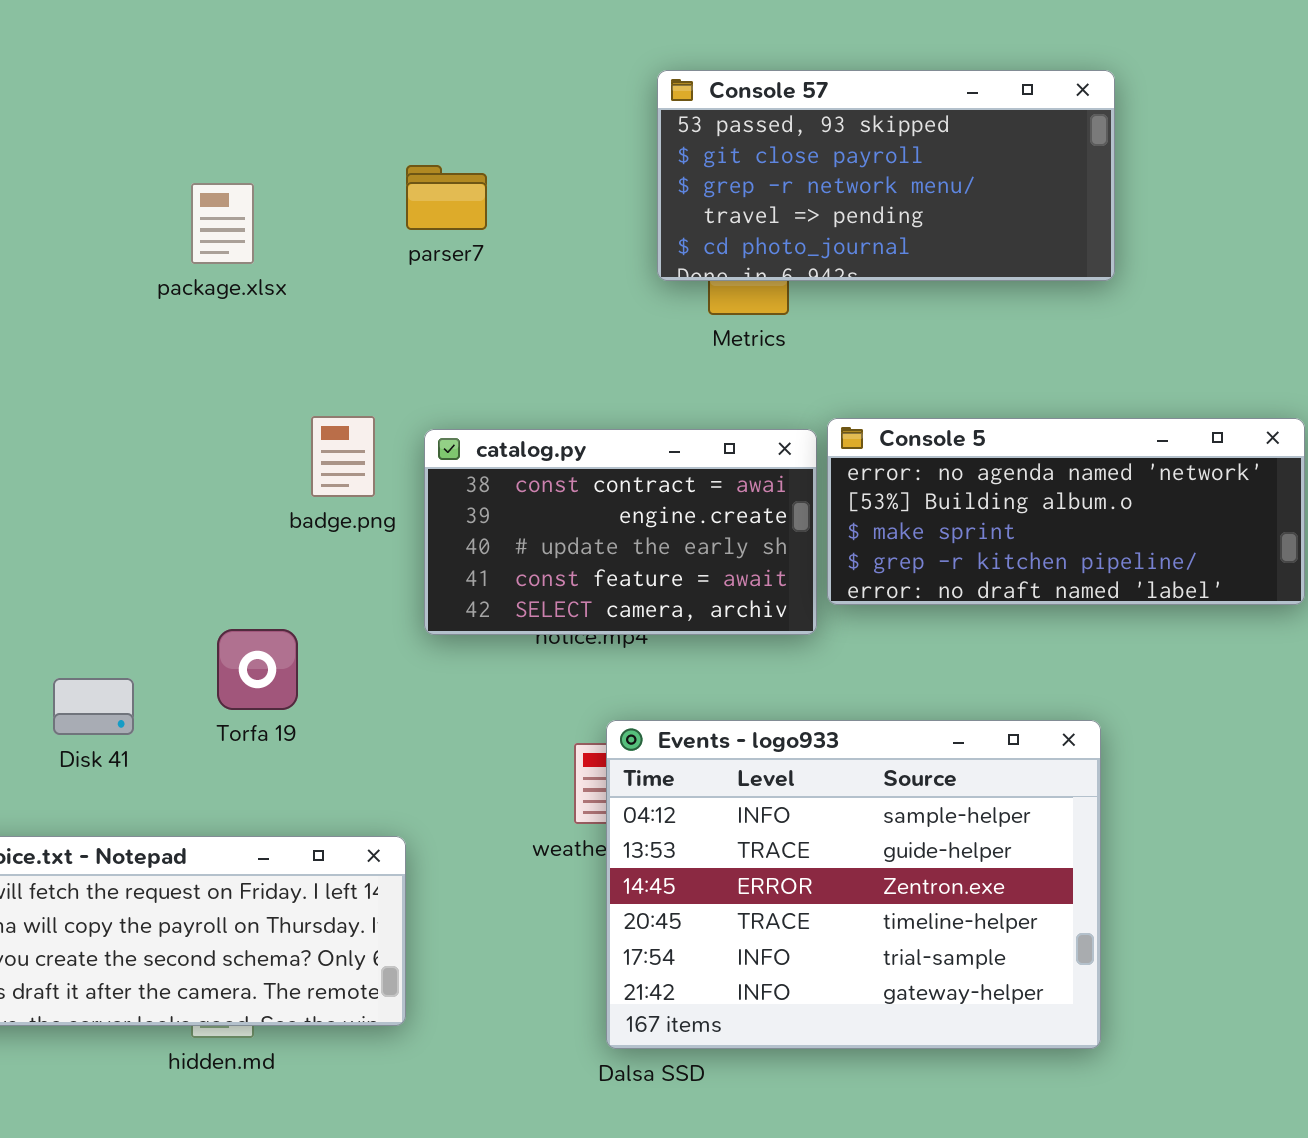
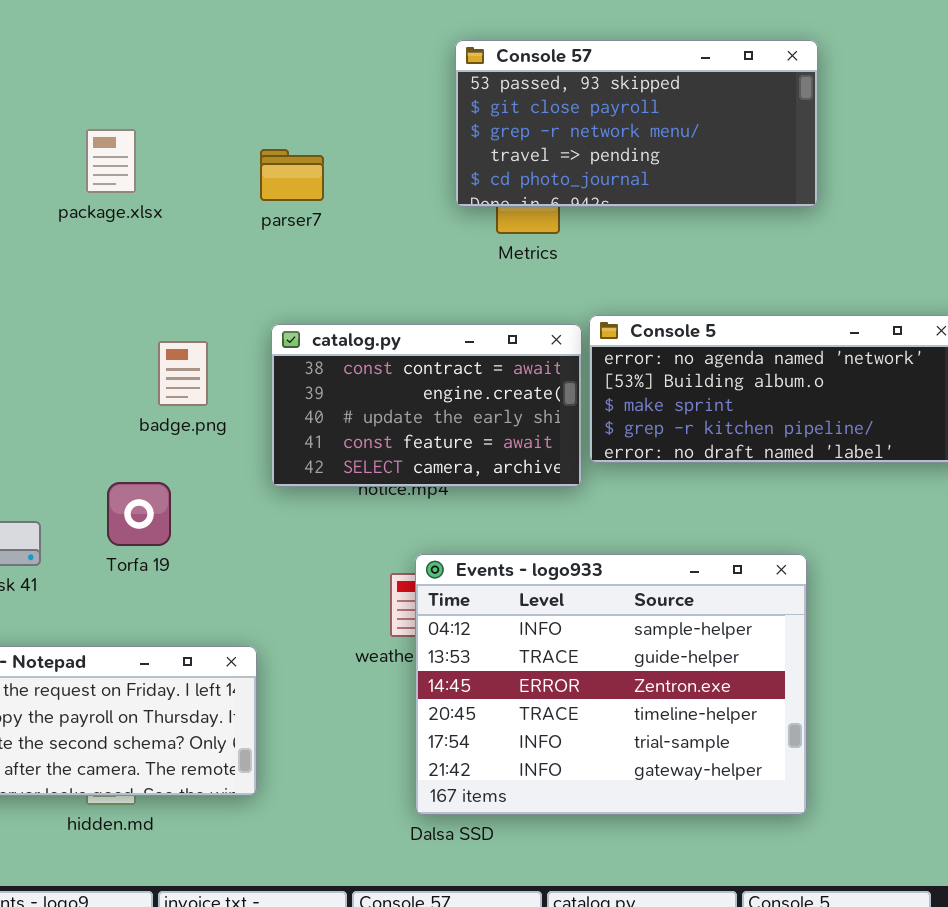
parser7: [406,165,487,230] -> [260,149,324,201], moved
badge.png: [311,416,375,497] -> [158,341,208,406], moved

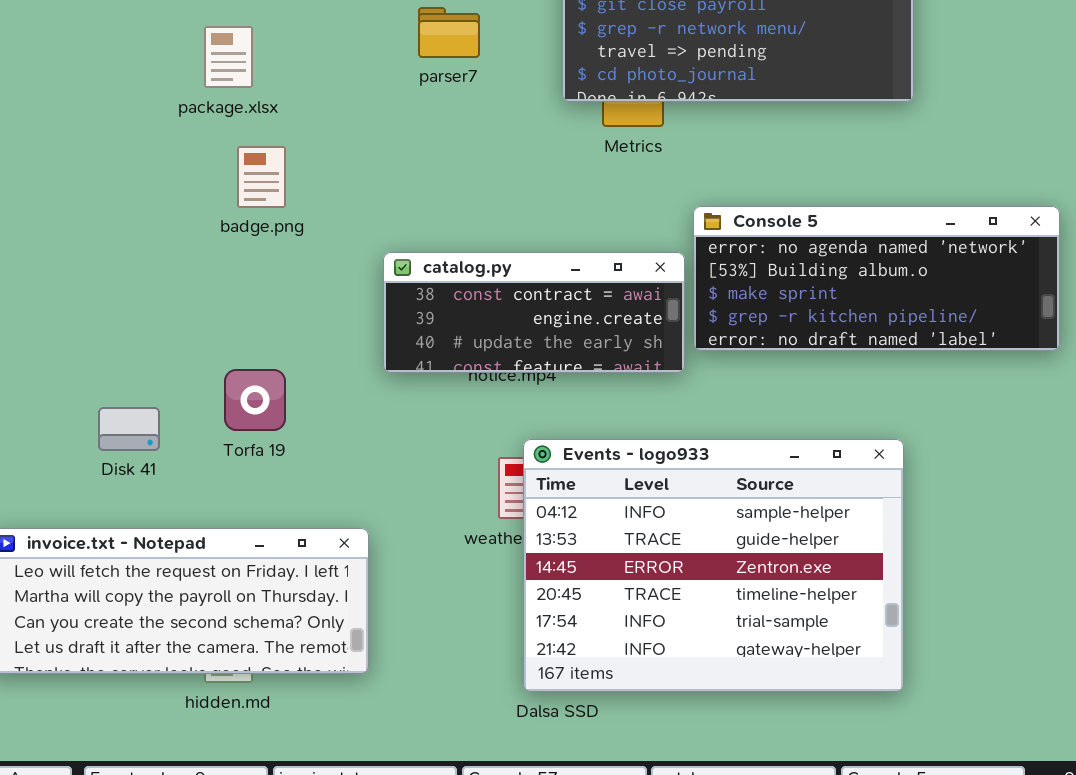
parser7: [260,149,324,201] -> [418,7,480,58], moved
catalog.py: [271,324,582,487] -> [383,252,685,373], resized
badge.png: [158,341,208,406] -> [237,146,286,208], moved

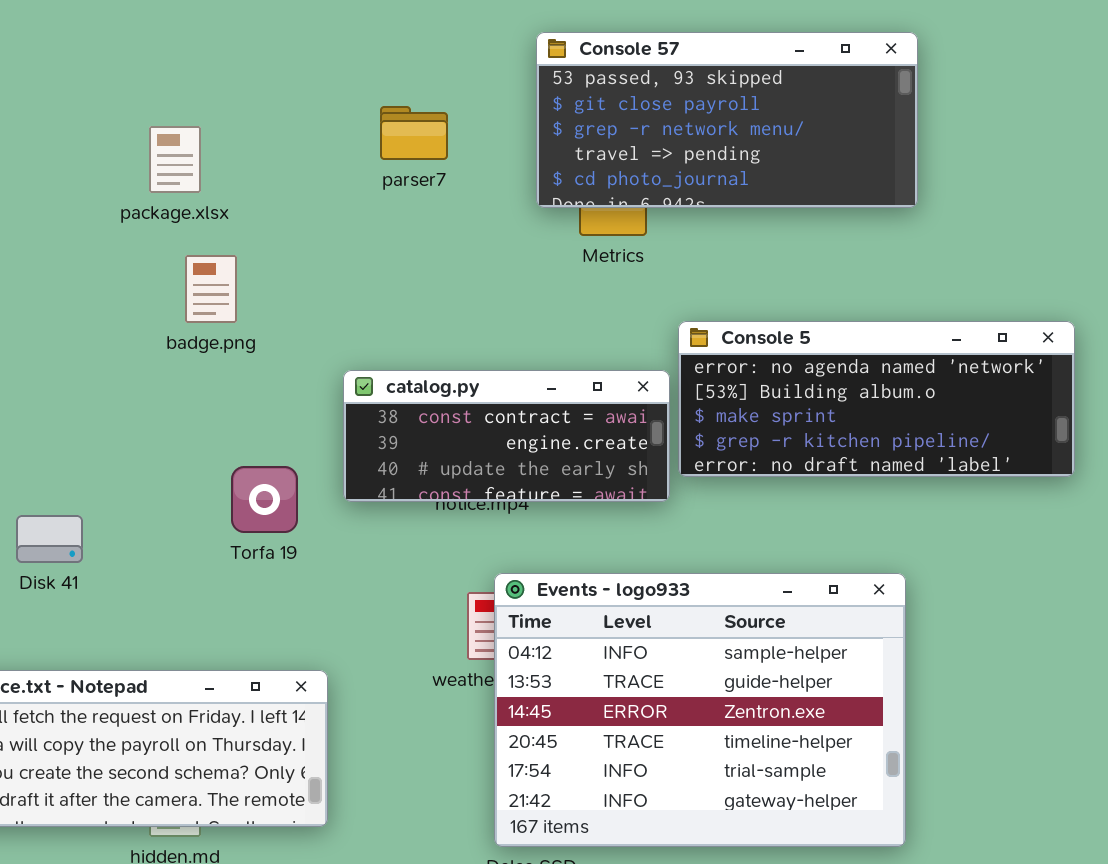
Torfa 19: [224,369,286,431] -> [231,466,298,533], moved
Disk 41: [98,407,160,451] -> [16,515,83,563], moved

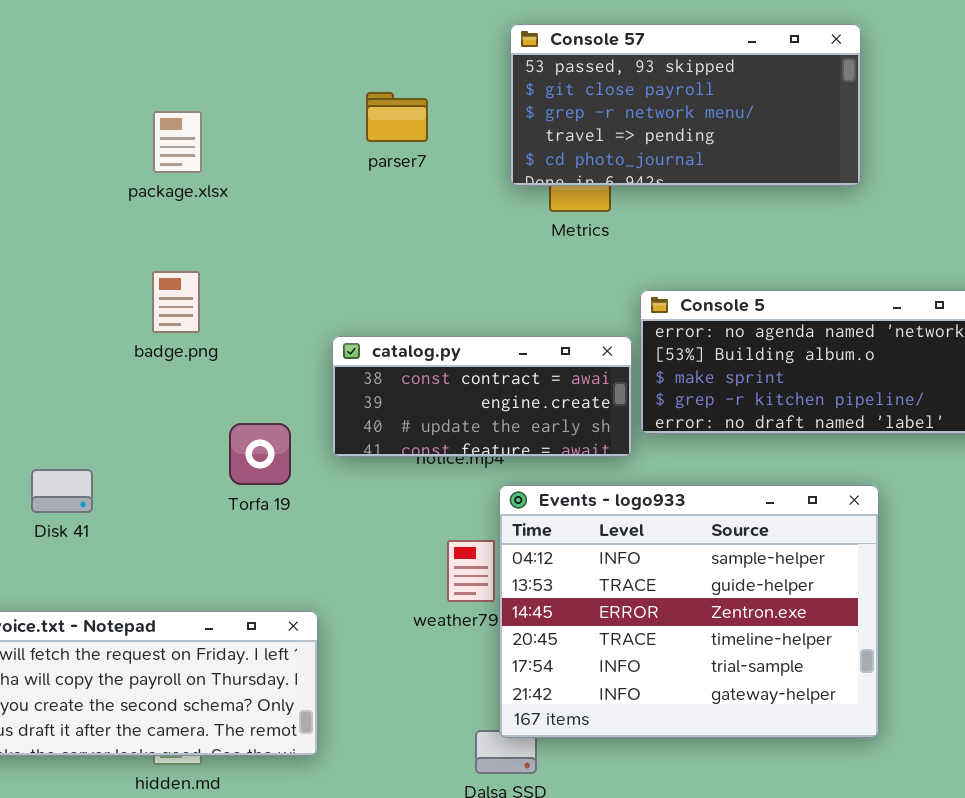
badge.png: [185,255,237,323] -> [152,271,200,333], moved
Events - logo933: [494,573,906,847] -> [499,485,879,738], moved

